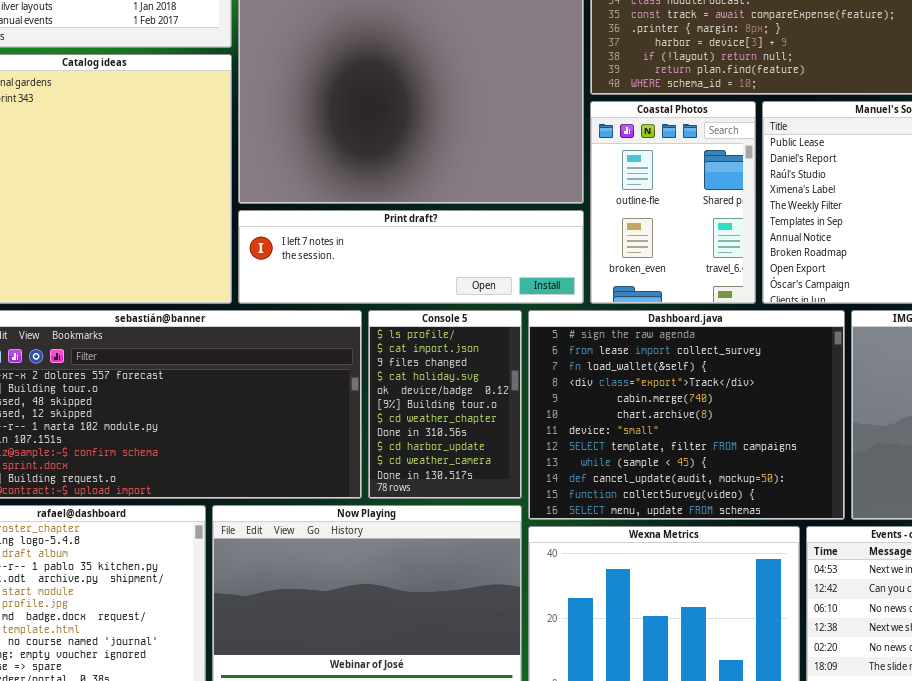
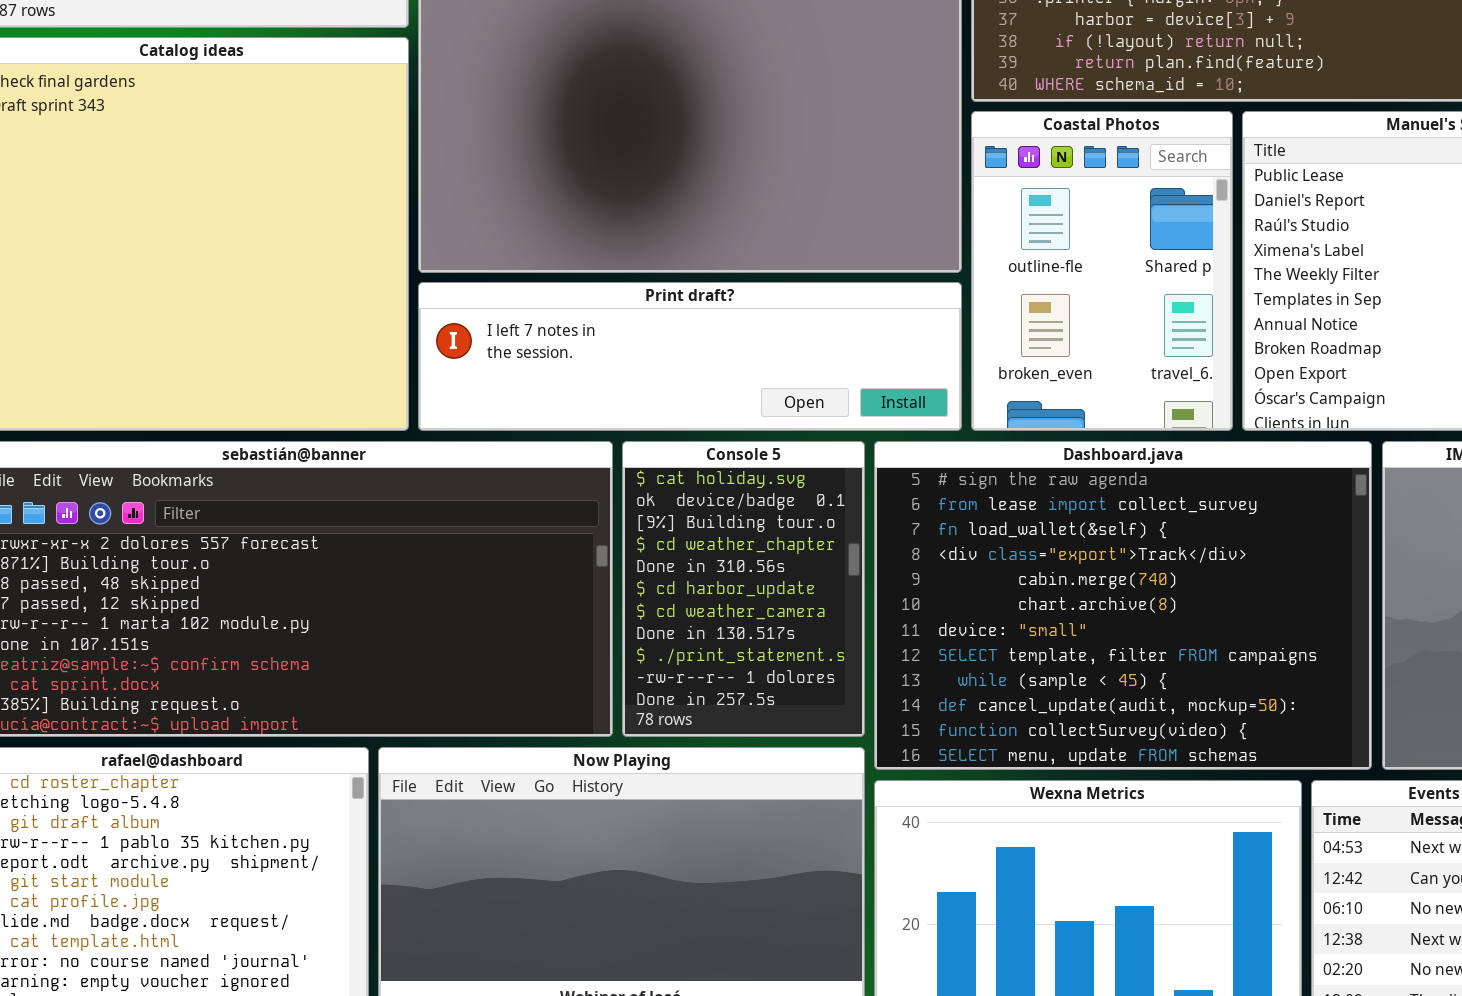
Console 5: [368,310,522,499] -> [622,441,865,737], scrolled down 3 rows

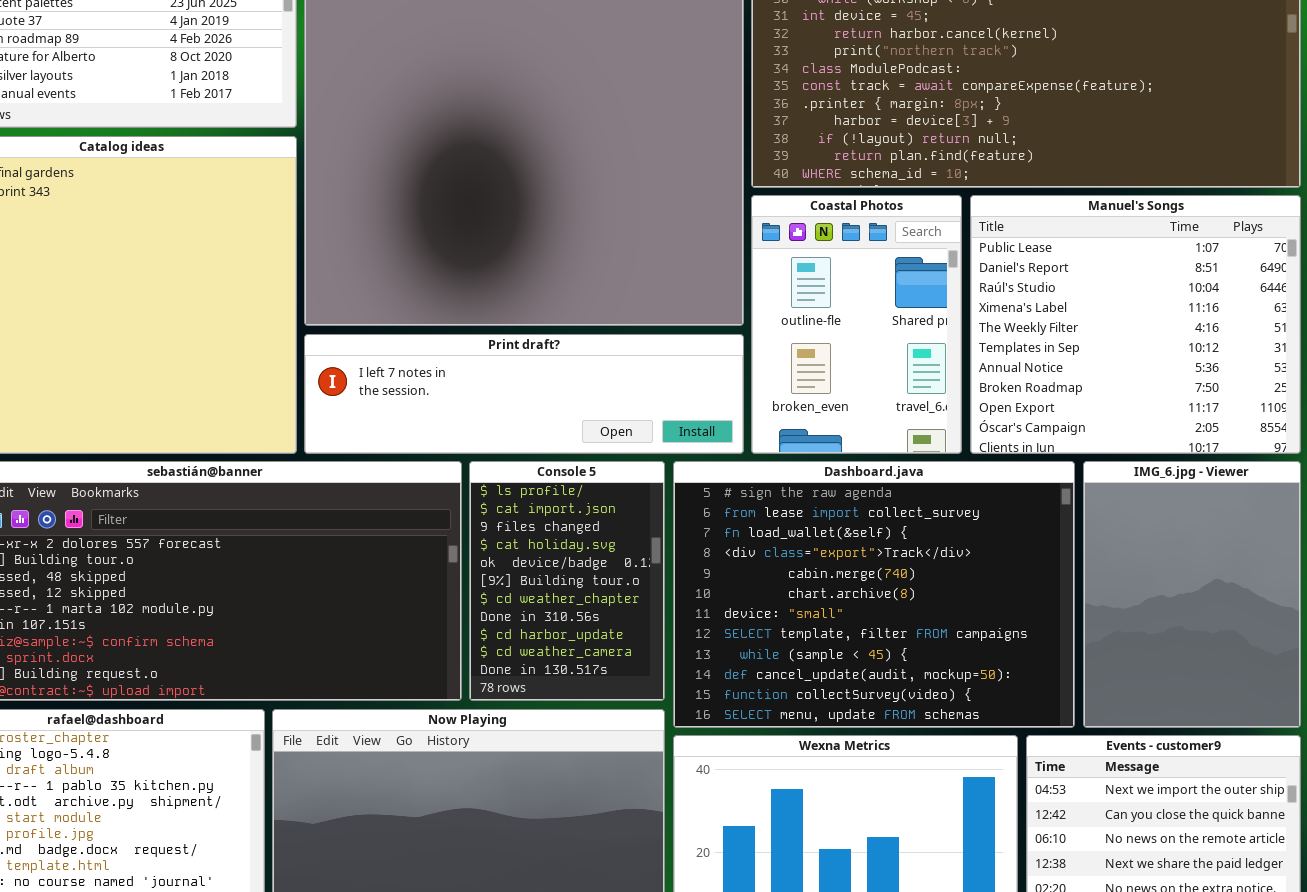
Console 5: [622,441,865,737] -> [469,461,665,701], scrolled up 3 rows

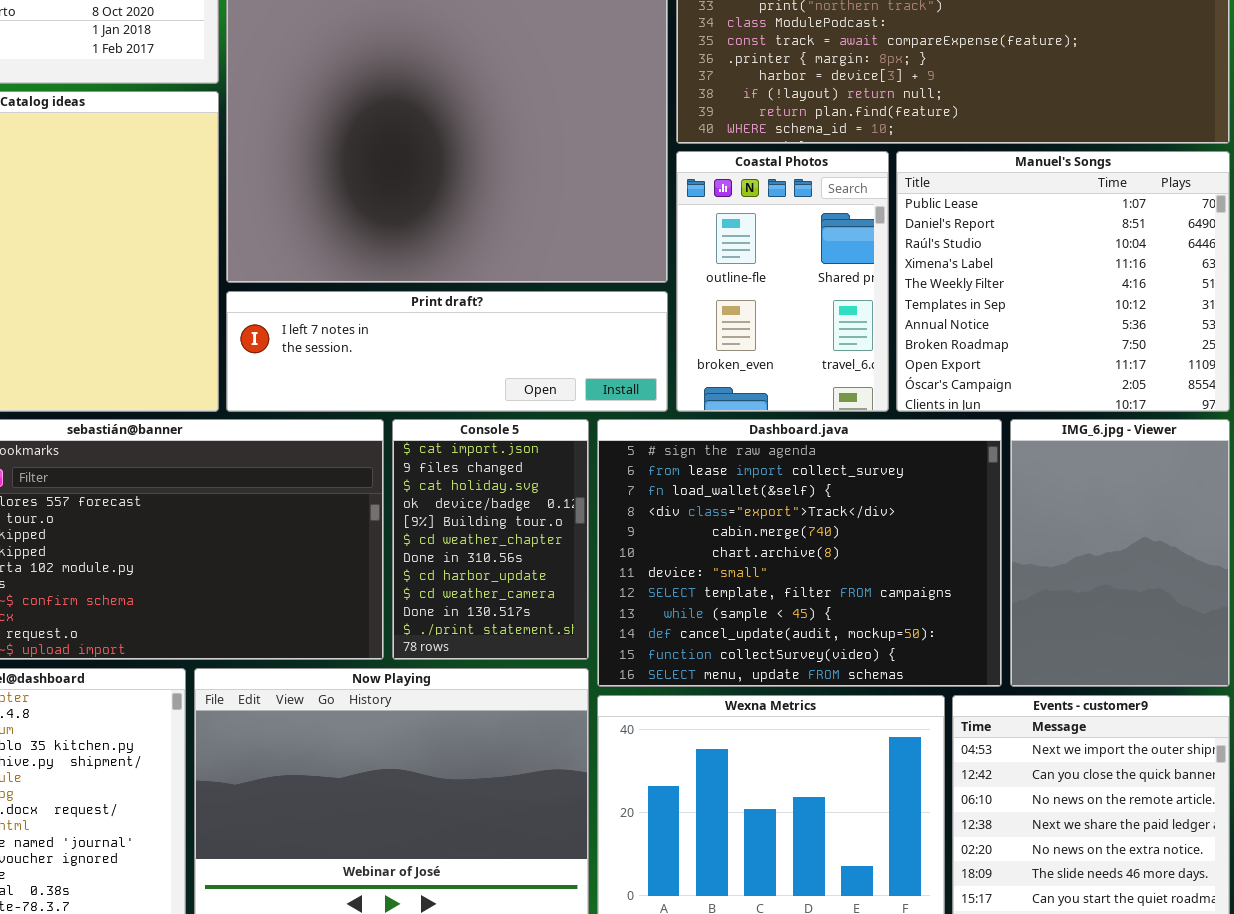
Console 5: [469,461,665,701] -> [392,419,589,660], scrolled down 1 row

